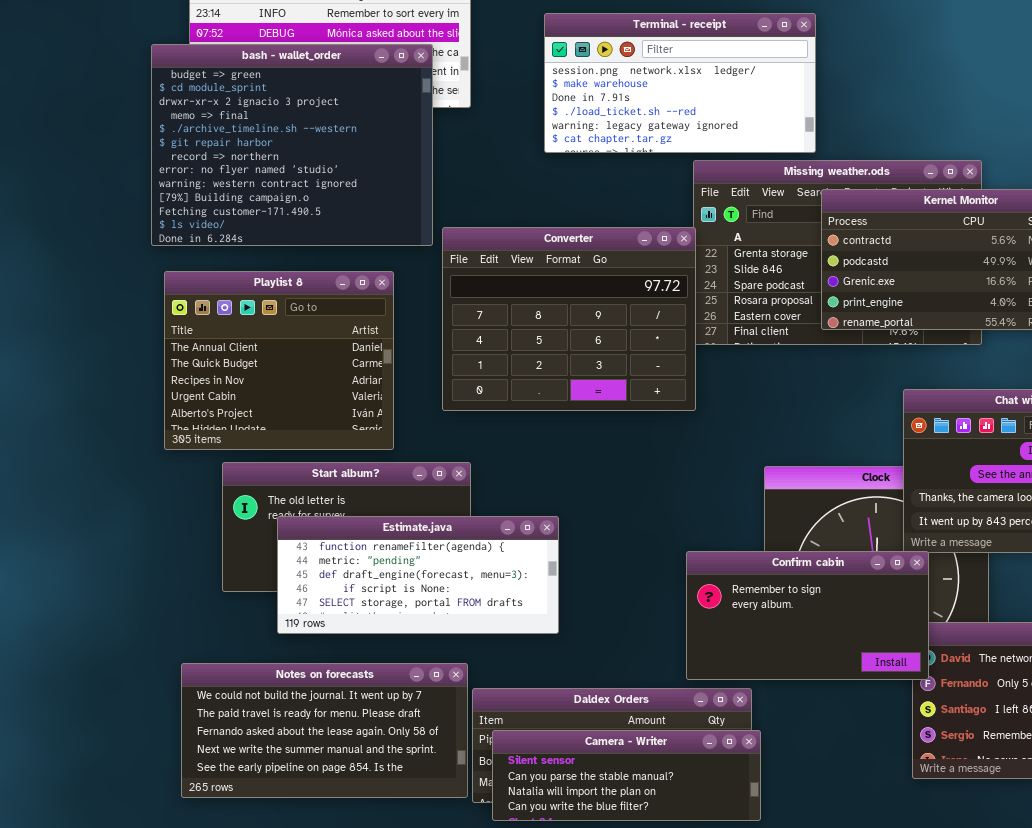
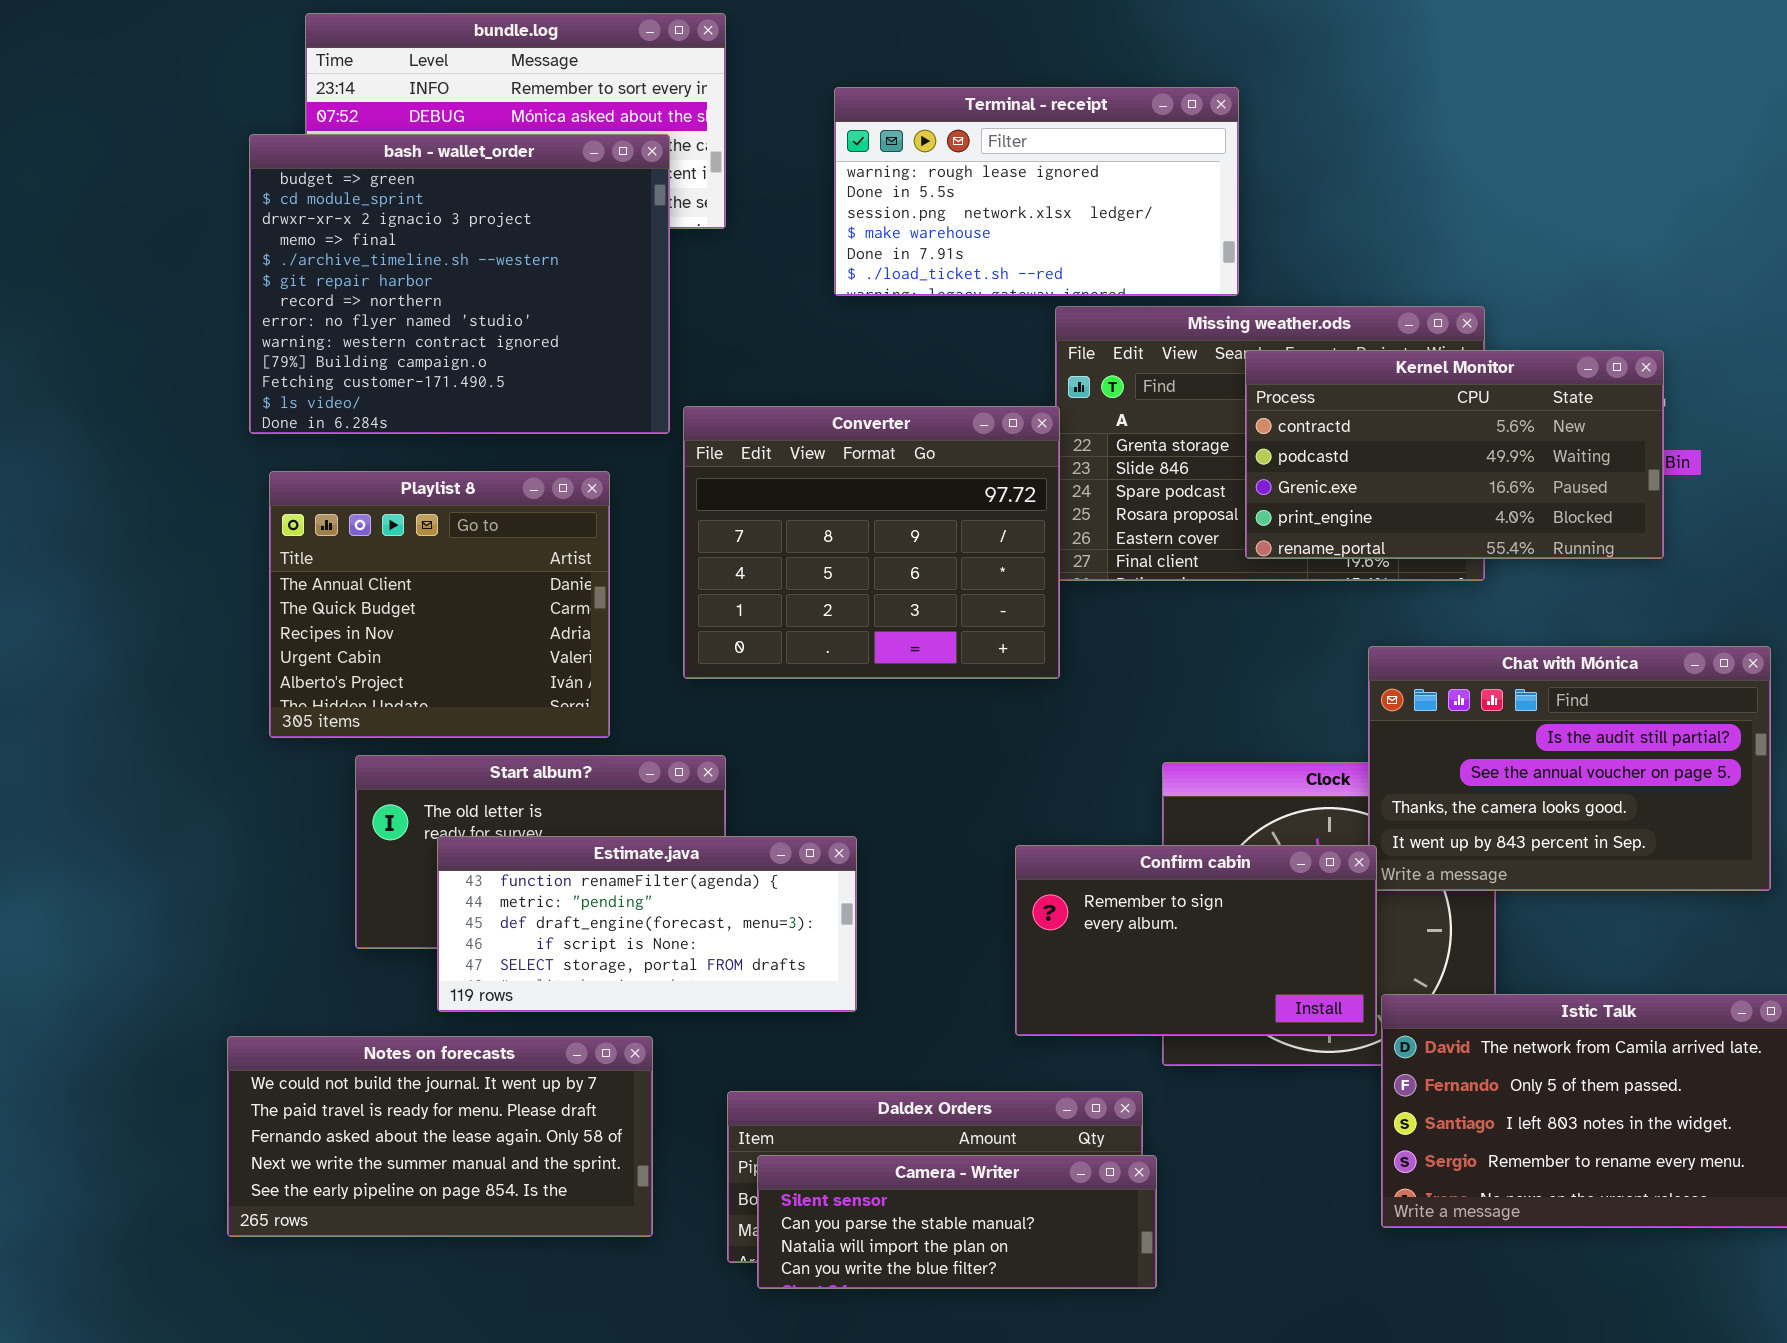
Terminal - receipt: [544,13,816,153] -> [834,87,1239,296], scrolled up 2 rows
Confirm cabin: [686,551,929,680] -> [1015,845,1377,1036], moved
Notes on forecasts: [181,663,468,798] -> [227,1036,653,1237], moved

